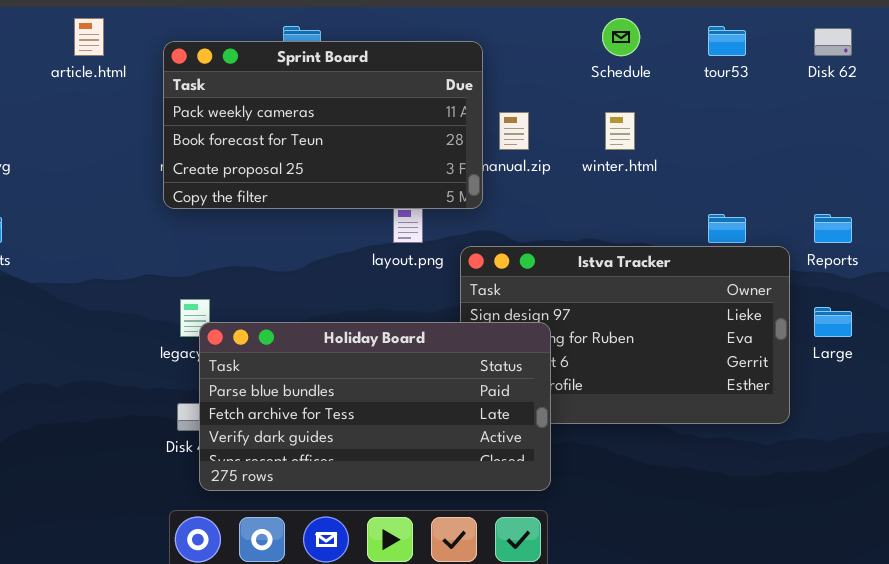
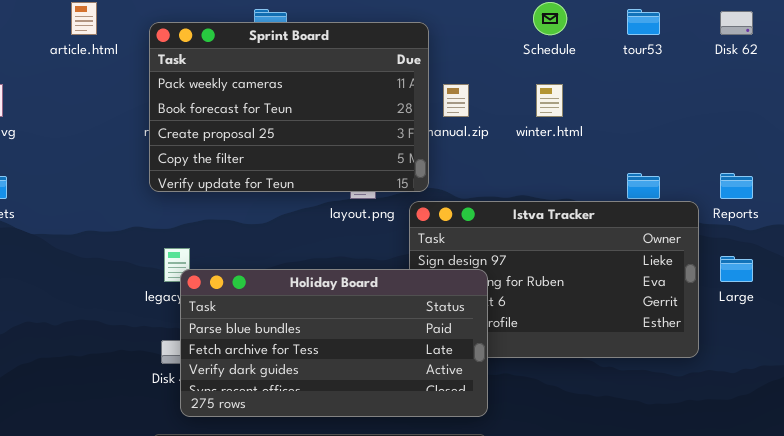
Sprint Board: [163,41,483,209] -> [149,22,429,192], resized

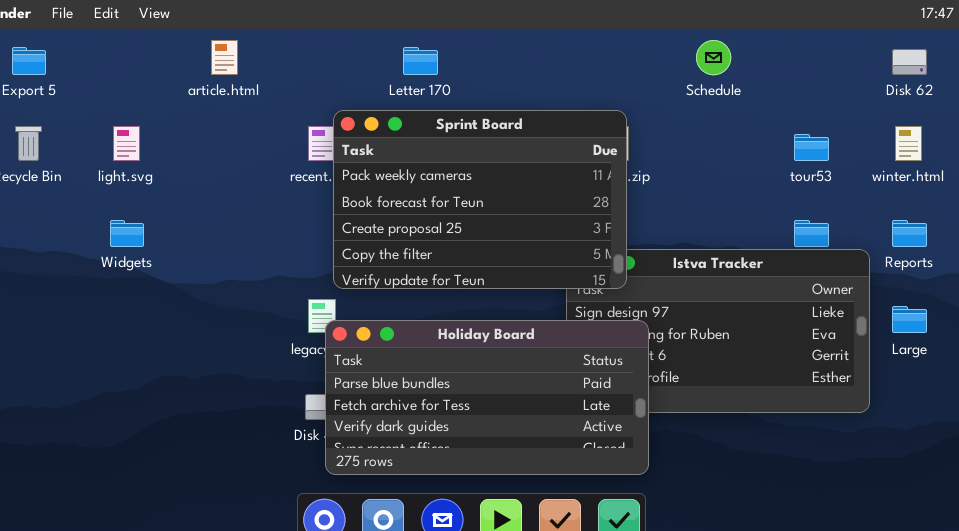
tour53: [627,9,660,35] -> [794,134,829,161], moved
Sprint Board: [149,22,429,192] -> [333,110,627,289], moved
winter.html: [536,84,563,117] -> [895,126,922,161], moved

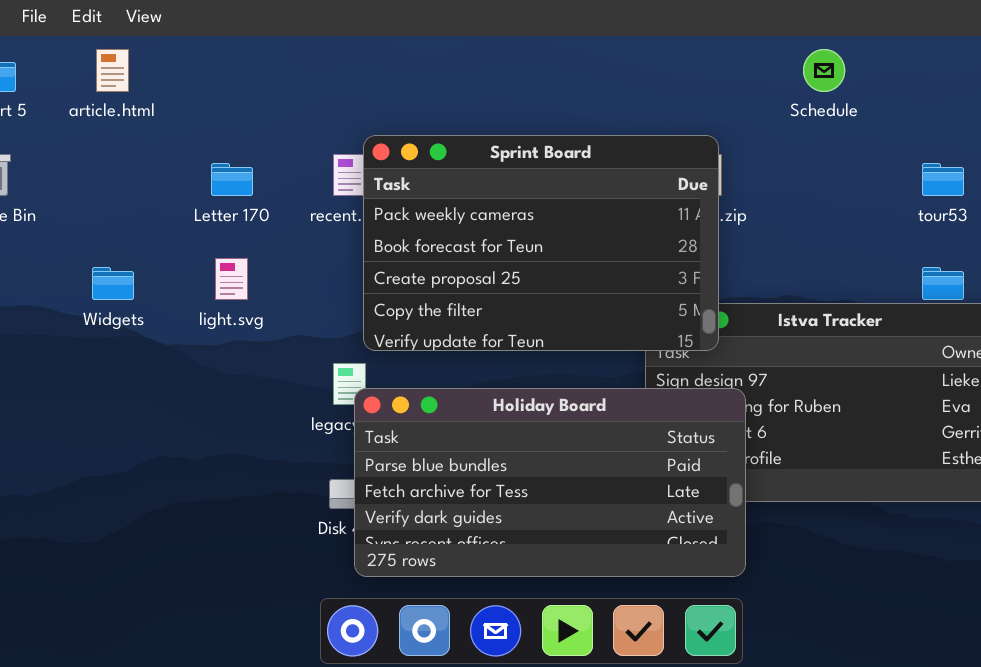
article.html: [211,40,238,75] -> [96,49,129,92], moved
Letter 170: [403,47,438,75] -> [211,163,253,196], moved
light.svg: [113,126,140,161] -> [215,258,248,300], moved

